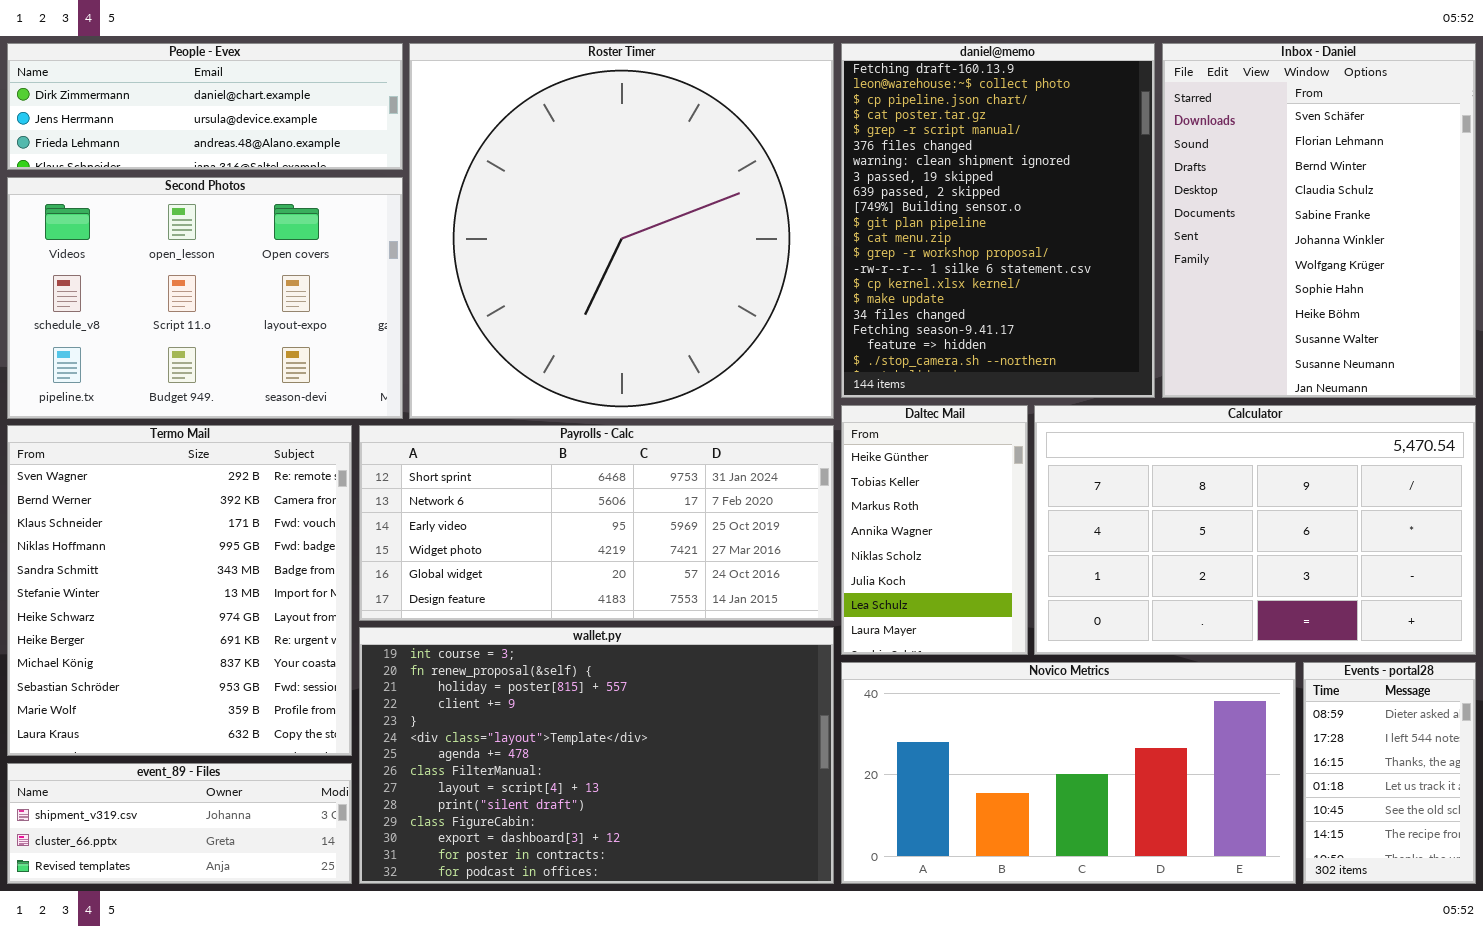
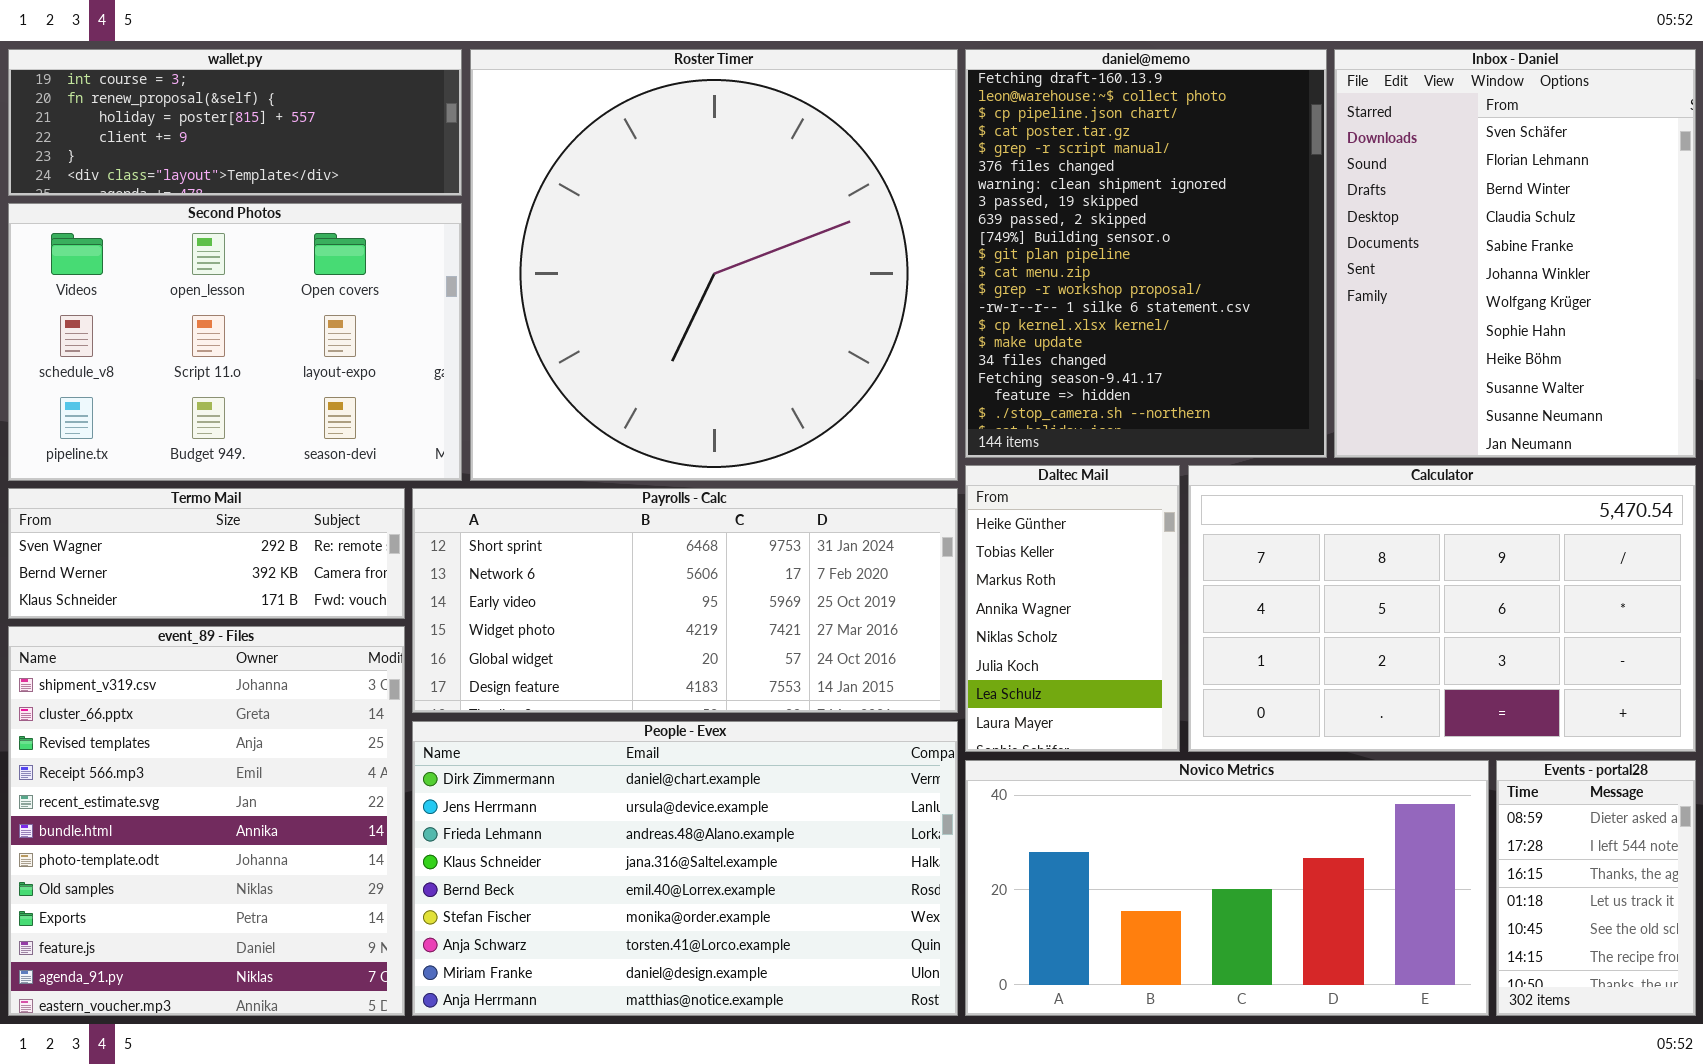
People - Evex: [7,43,403,170] -> [412,721,958,1016], moved, resized
Termo Mail: [7,425,352,756] -> [8,488,405,619], resized
wallet.py: [359,627,834,884] -> [8,49,462,196], moved, resized
event_89 - Files: [7,763,352,884] -> [8,626,405,1016], resized

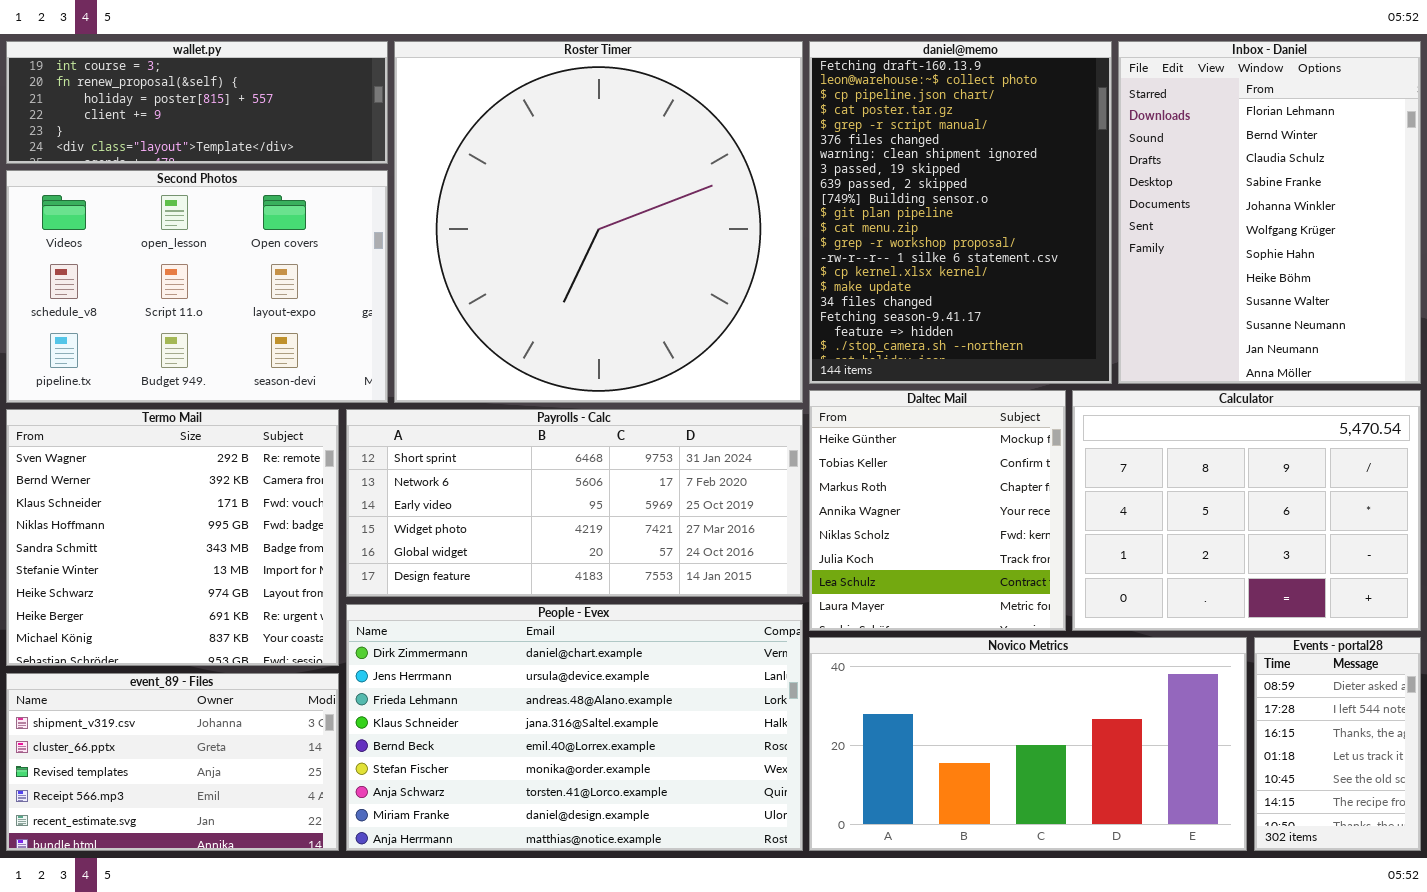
Inbox - Daniel: [1334,49,1696,458] -> [1118,41,1421,384], scrolled down 1 row
Daltec Mail: [965,465,1180,752] -> [809,390,1066,631], resized
Calculator: [1188,465,1696,752] -> [1072,390,1421,631], resized
Termo Mail: [8,488,405,619] -> [6,409,339,666], resized
event_89 - Files: [8,626,405,1016] -> [6,673,339,851], resized

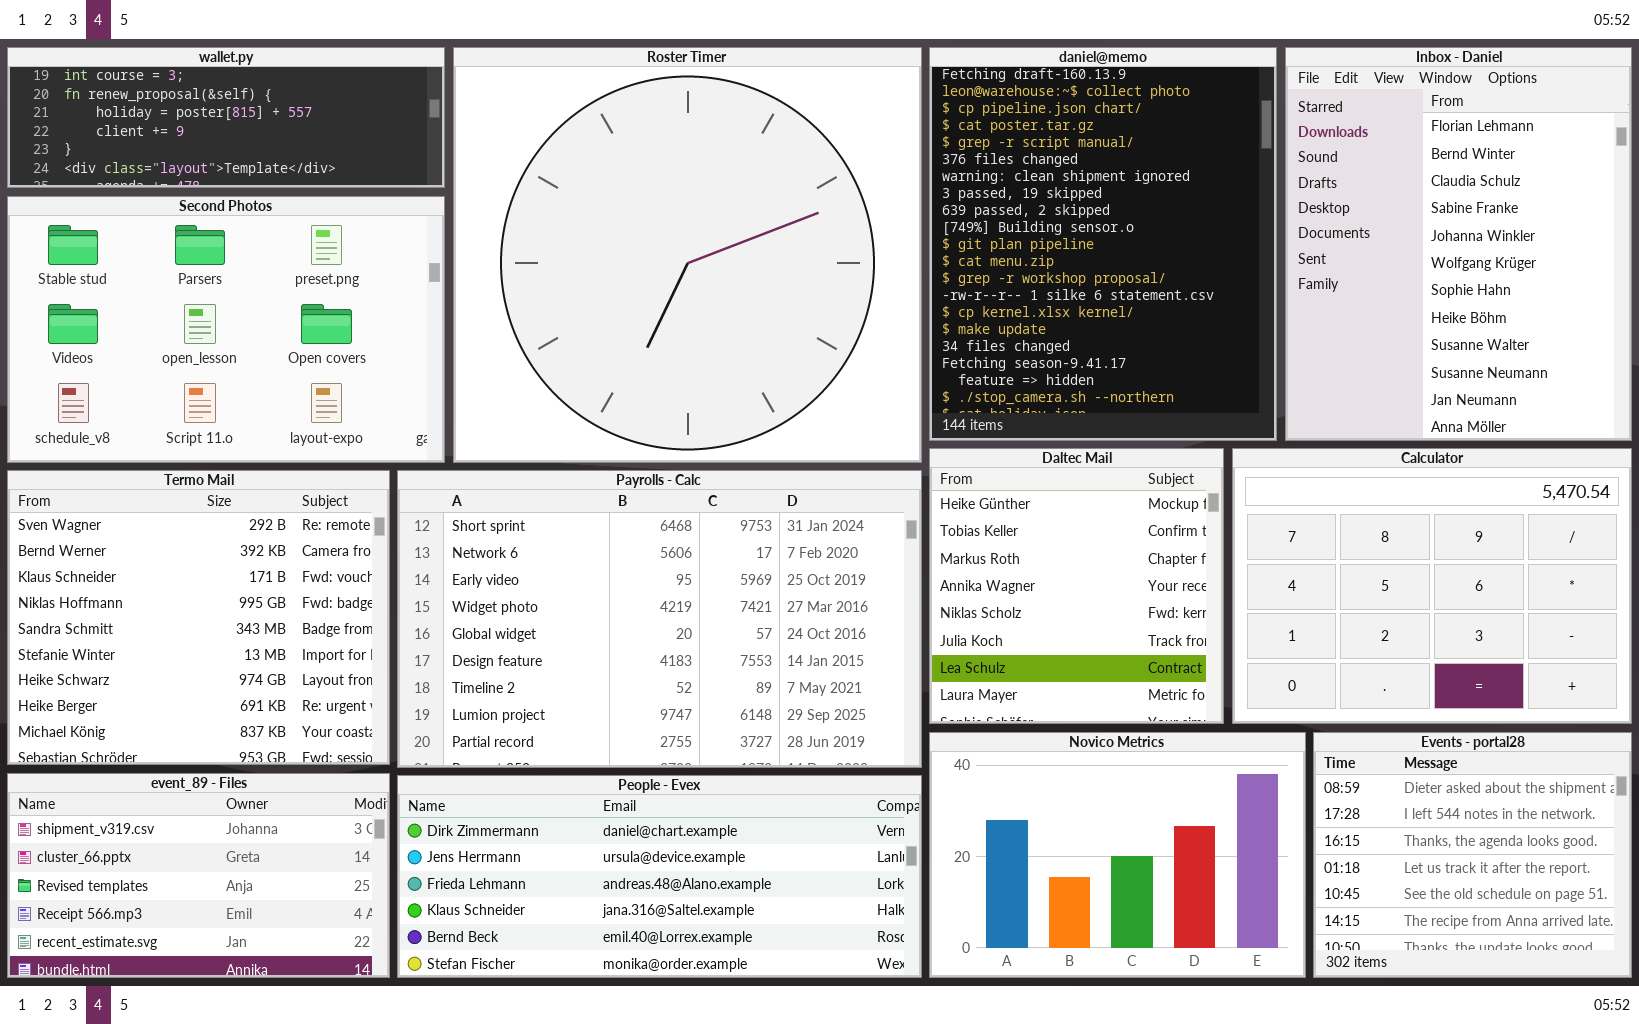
Second Photos: [6,170,388,403] -> [7,196,445,463], scrolled up 1 row
Payrolls - Calc: [346,409,803,597] -> [397,470,922,768], resized
People - Evex: [346,604,803,851] -> [397,775,922,978], resized
Novico Metrics: [809,637,1247,851] -> [929,732,1306,978], resized
Events - portal28: [1254,637,1421,851] -> [1313,732,1632,978], resized

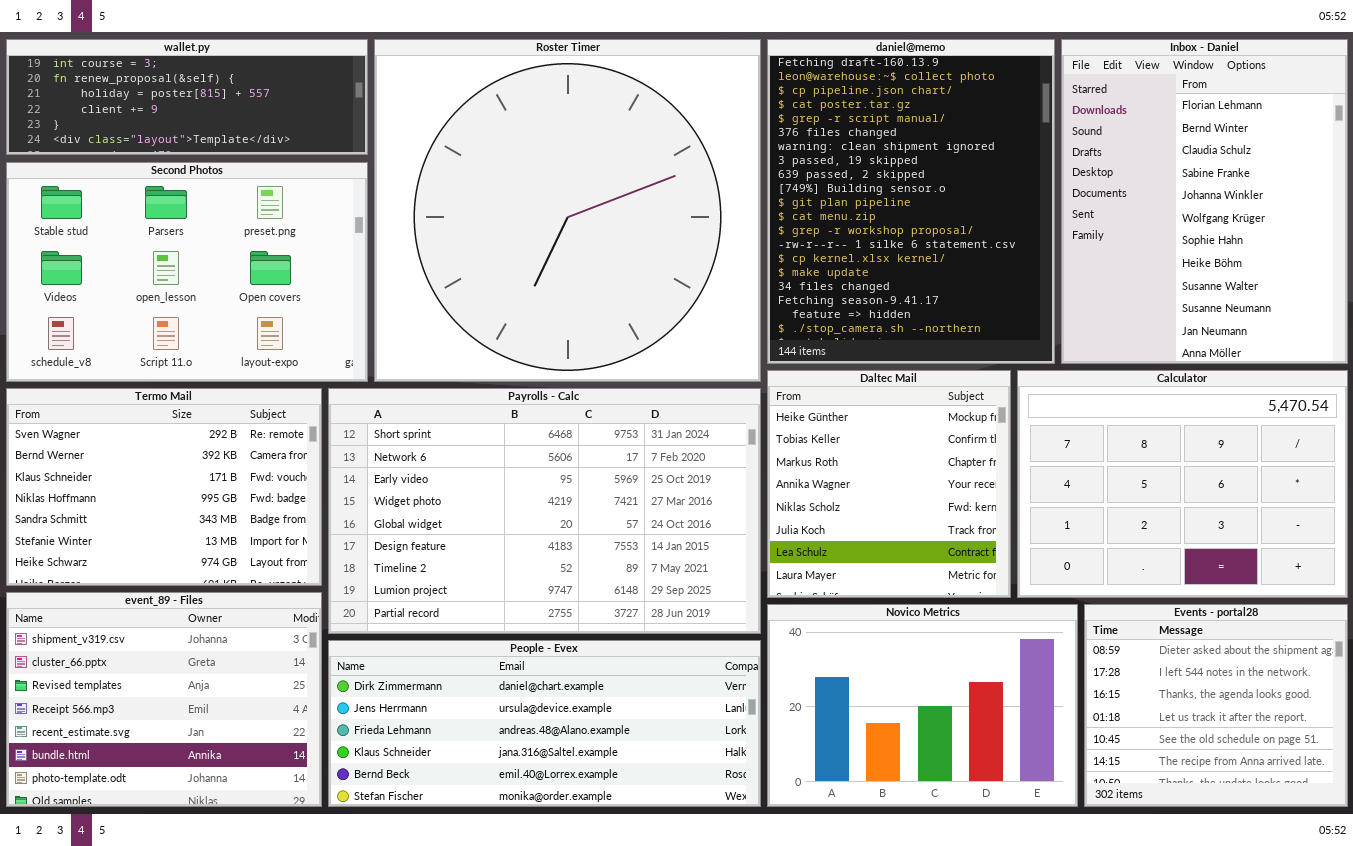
Termo Mail: [7,470,390,765] -> [6,388,322,586], resized
event_89 - Files: [7,773,390,978] -> [6,592,322,807], resized

